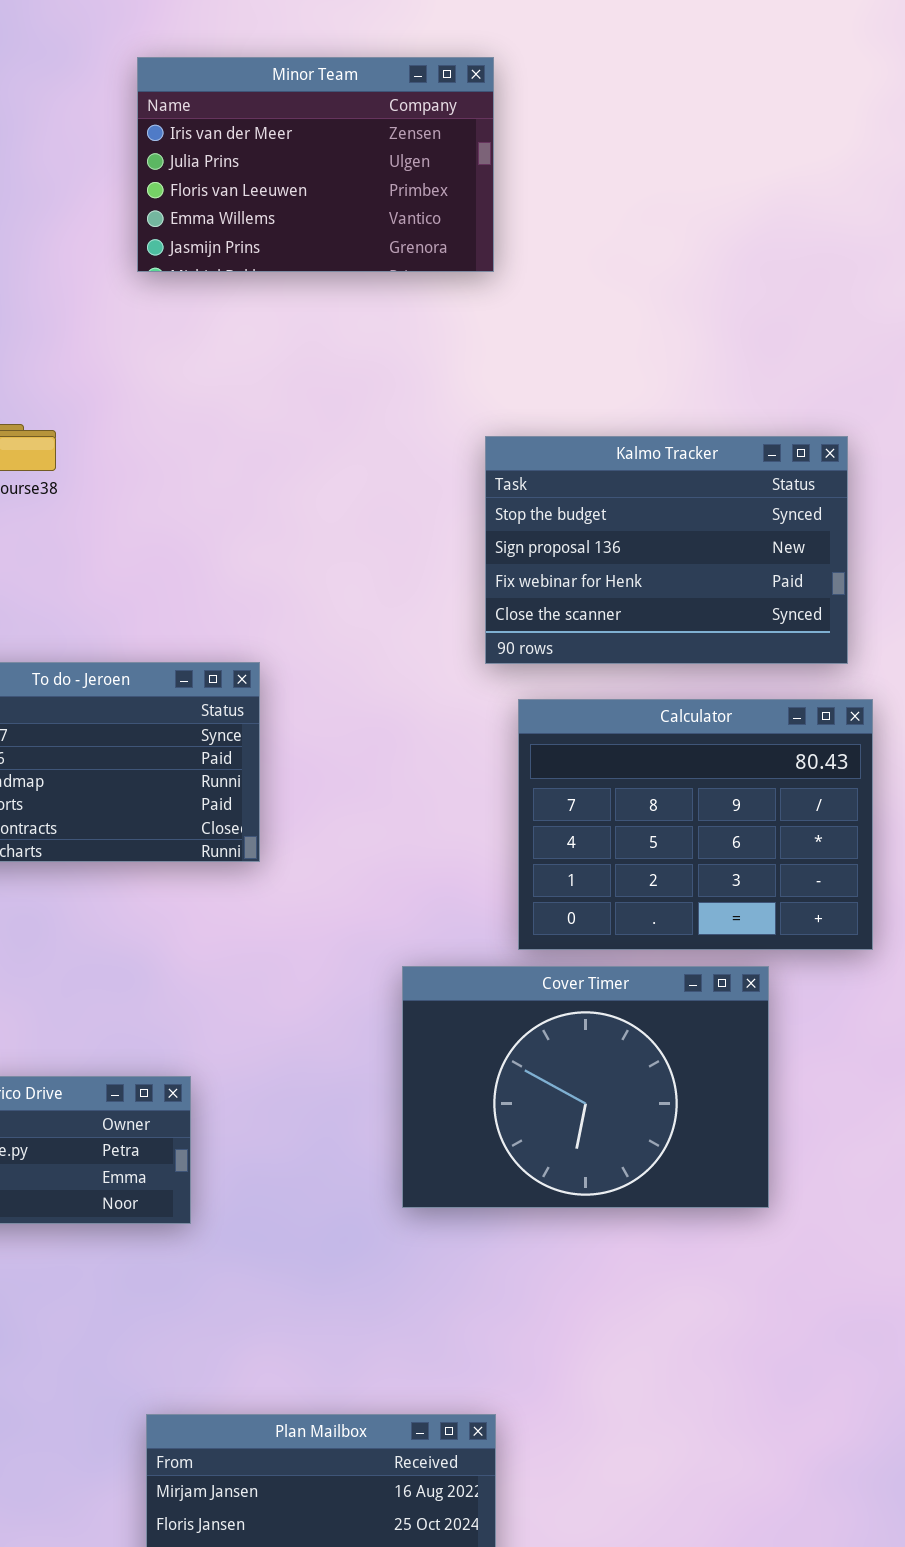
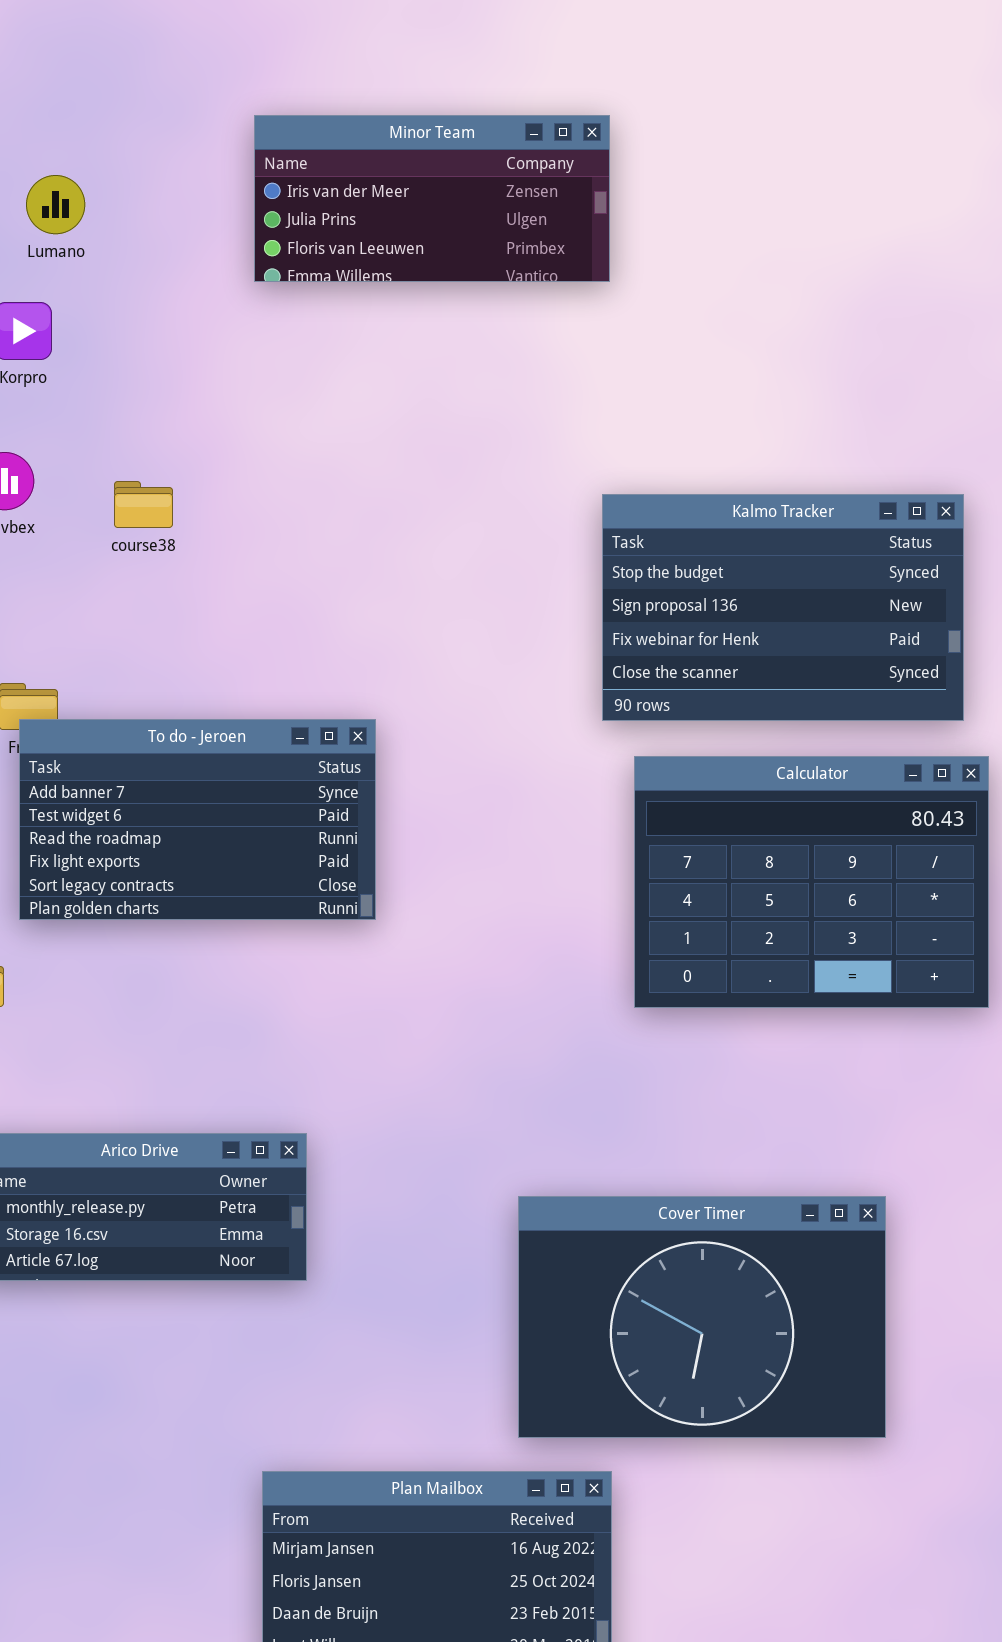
Minor Team: [137,57,494,272] -> [254,115,610,282], resized
Cover Timer: [402,966,769,1208] -> [518,1196,886,1438], moved

